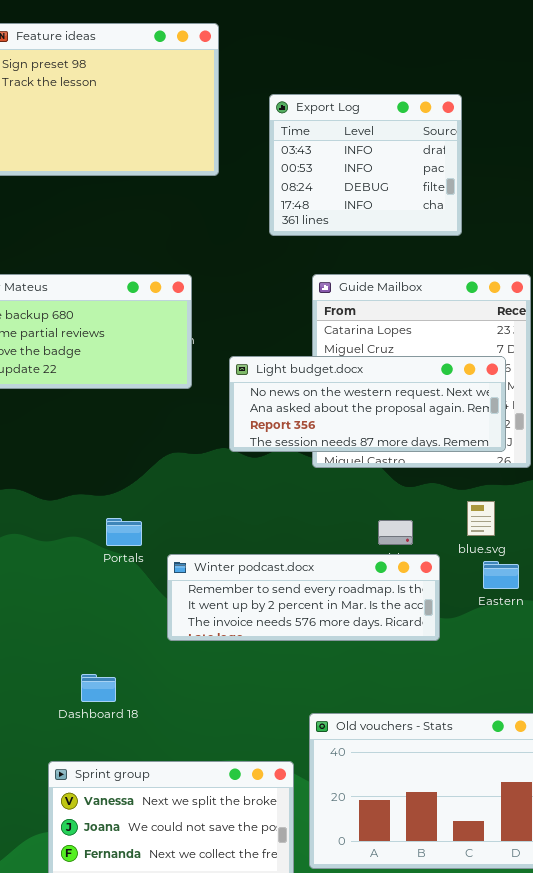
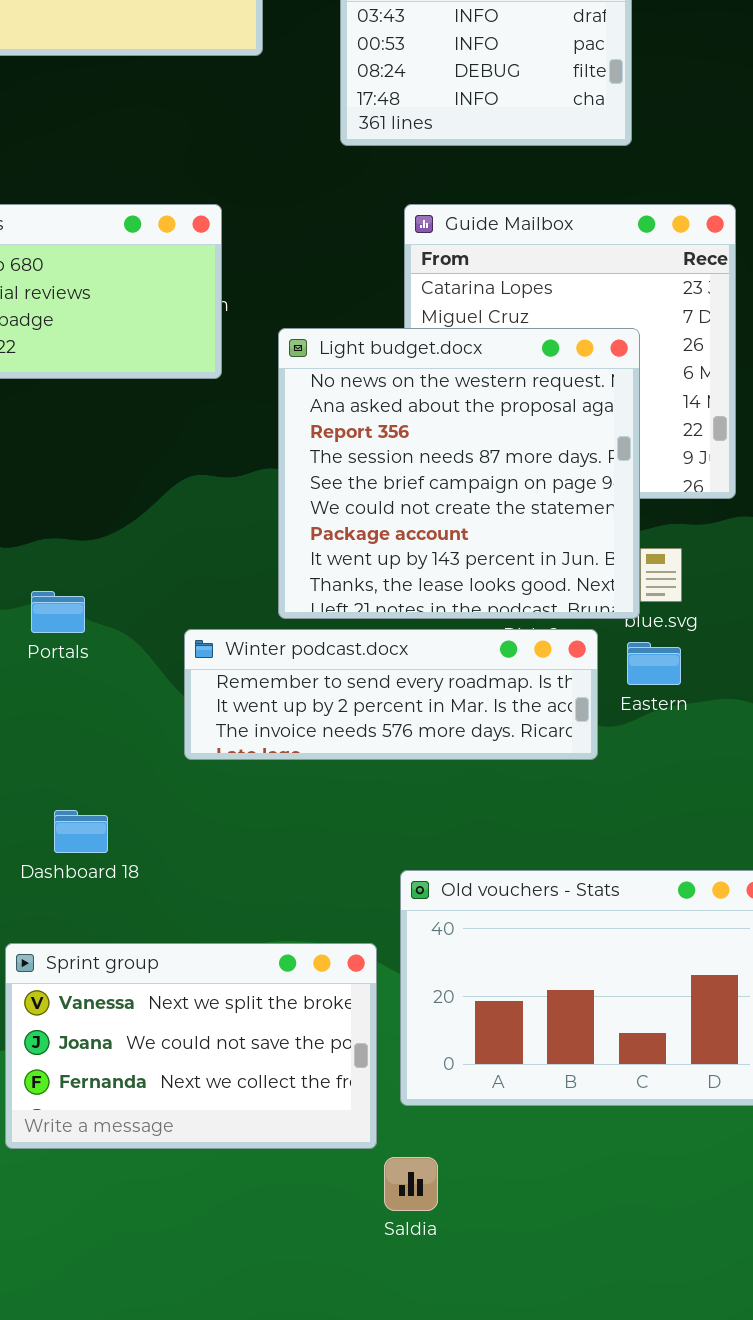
Light budget.docx: [229,356,506,452] -> [278,328,640,619], resized
Portals: [106,518,142,546] -> [31,591,85,633], moved
Eastern: [483,561,519,589] -> [627,642,681,685], moved

